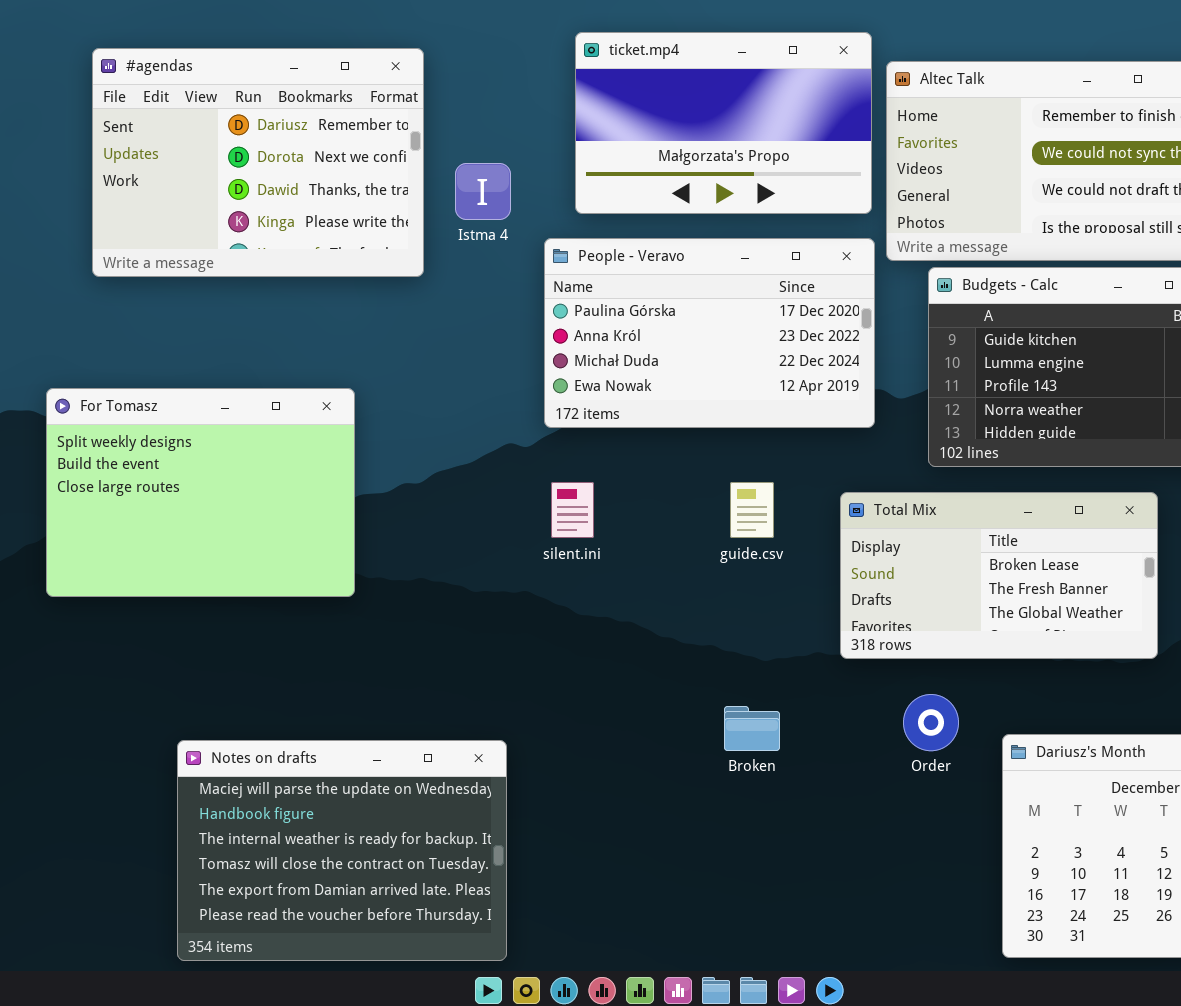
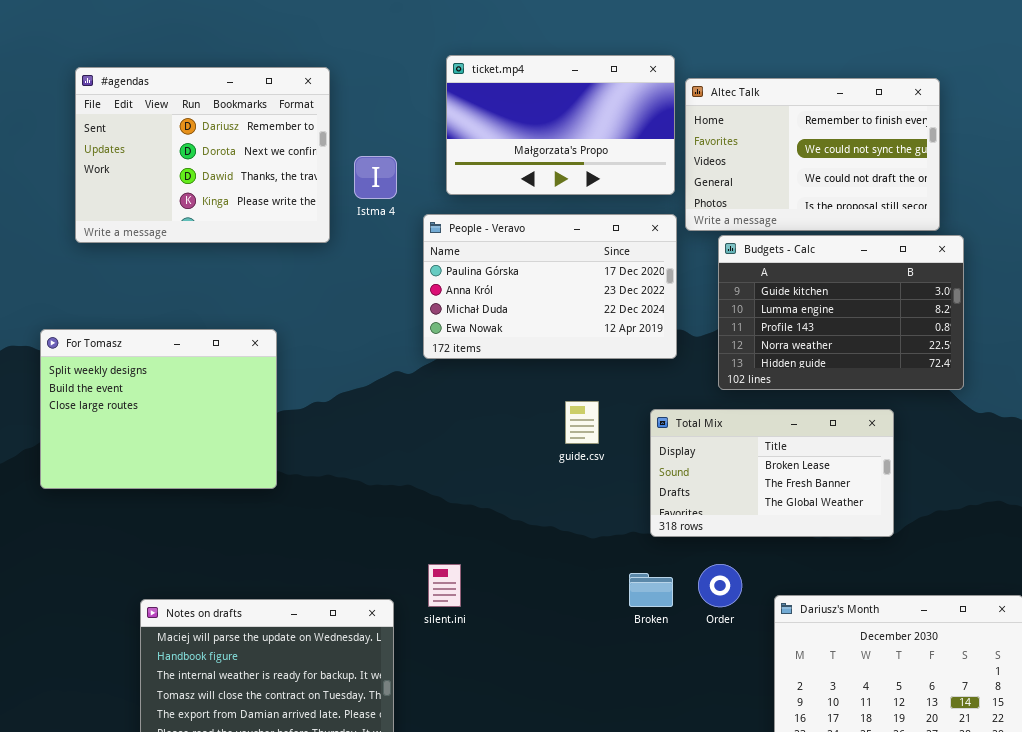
silent.ini: [551,482,594,538] -> [428,564,461,607], moved
Broken: [724,706,780,751] -> [629,573,673,607], moved

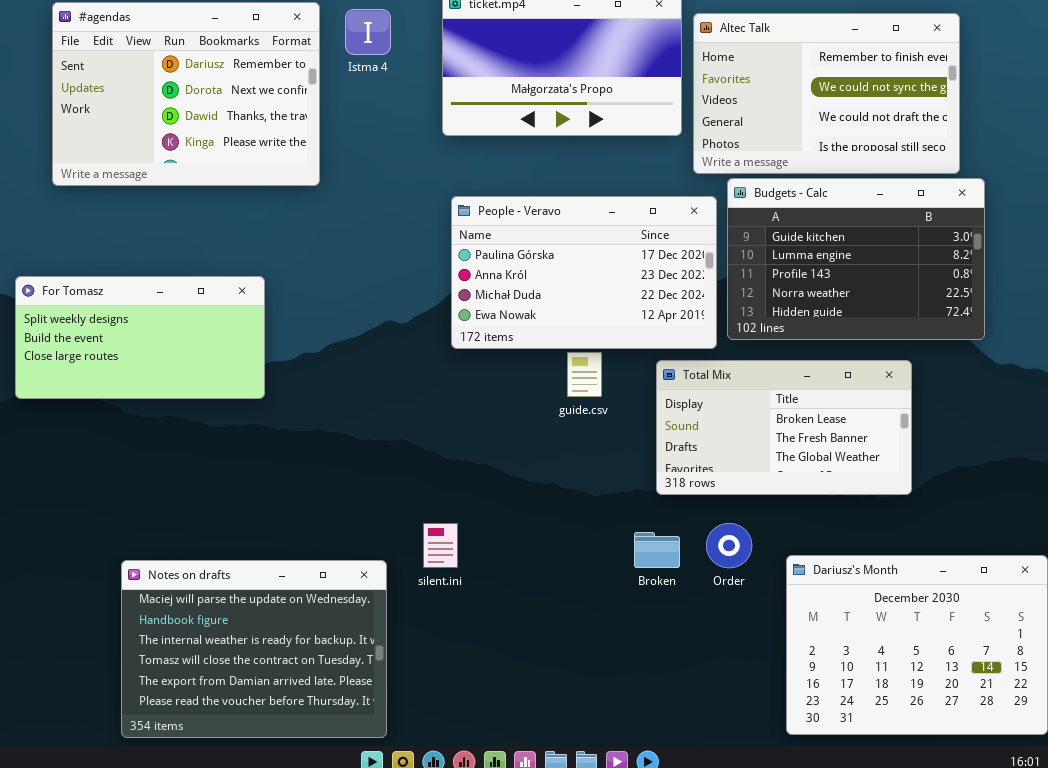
Istma 4: [354,156,397,199] -> [345,9,391,55], moved
People - Veravo: [423,214,677,359] -> [451,196,717,349], moved
For Tomasz: [40,329,277,489] -> [15,276,265,399], resized

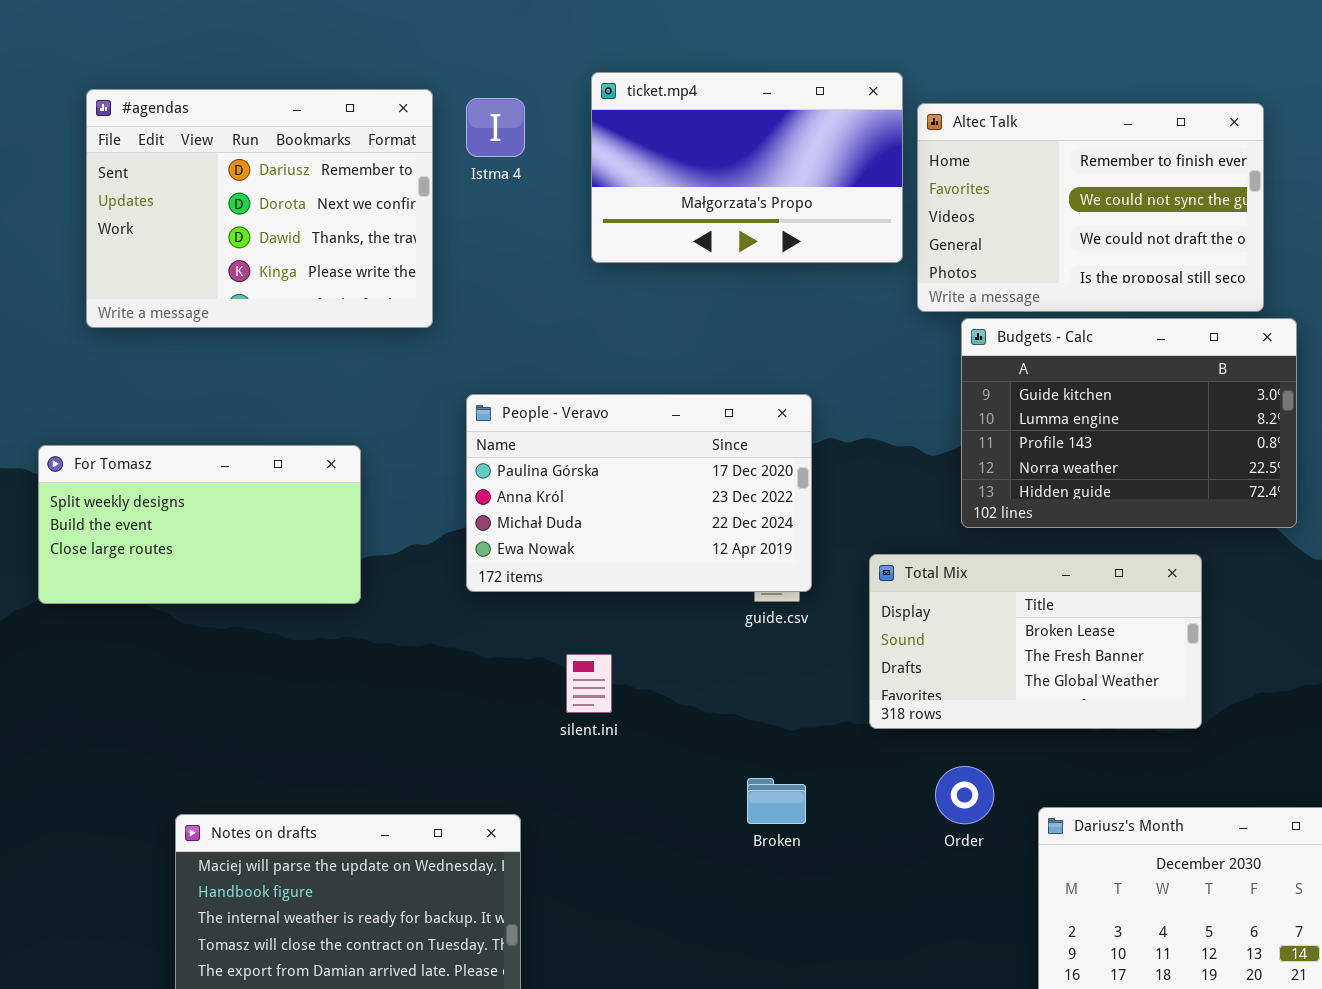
People - Veravo: [451,196,717,349] -> [466,394,812,592], moved
silent.ini: [423,523,458,568] -> [566,654,612,713], moved
Broken: [634,532,680,568] -> [747,778,806,824], moved

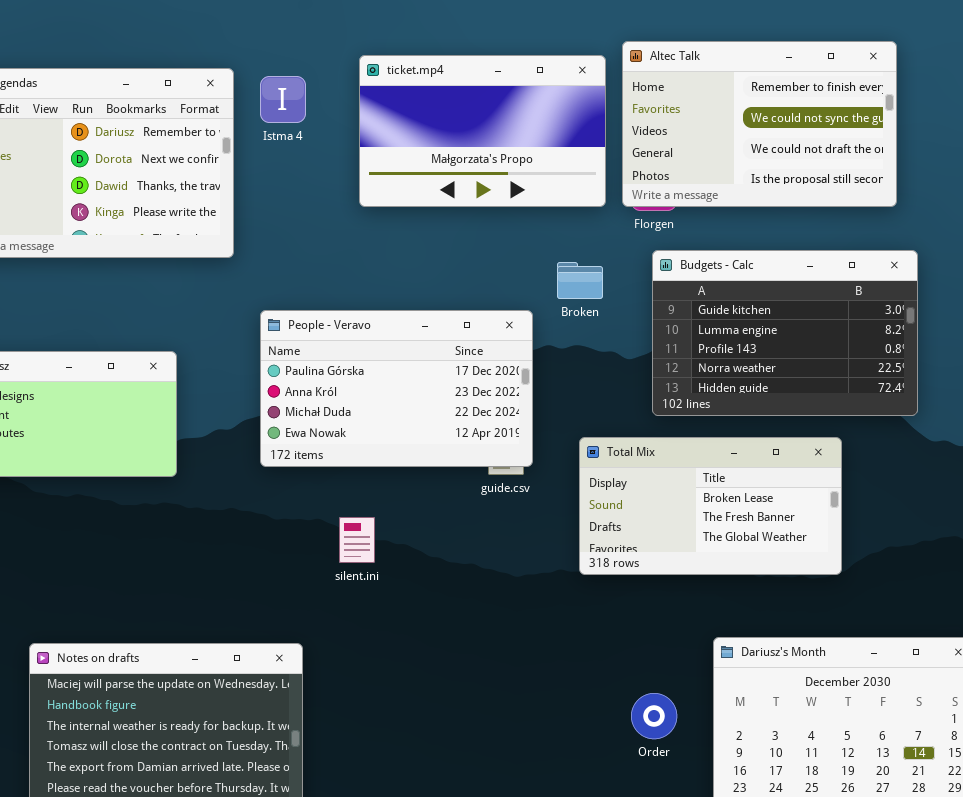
Altec Talk: [917,103,1264,312] -> [622,41,897,207], moved
Order: [935,766,994,824] -> [631,693,677,739], moved
Broken: [747,778,806,824] -> [557,262,603,299], moved

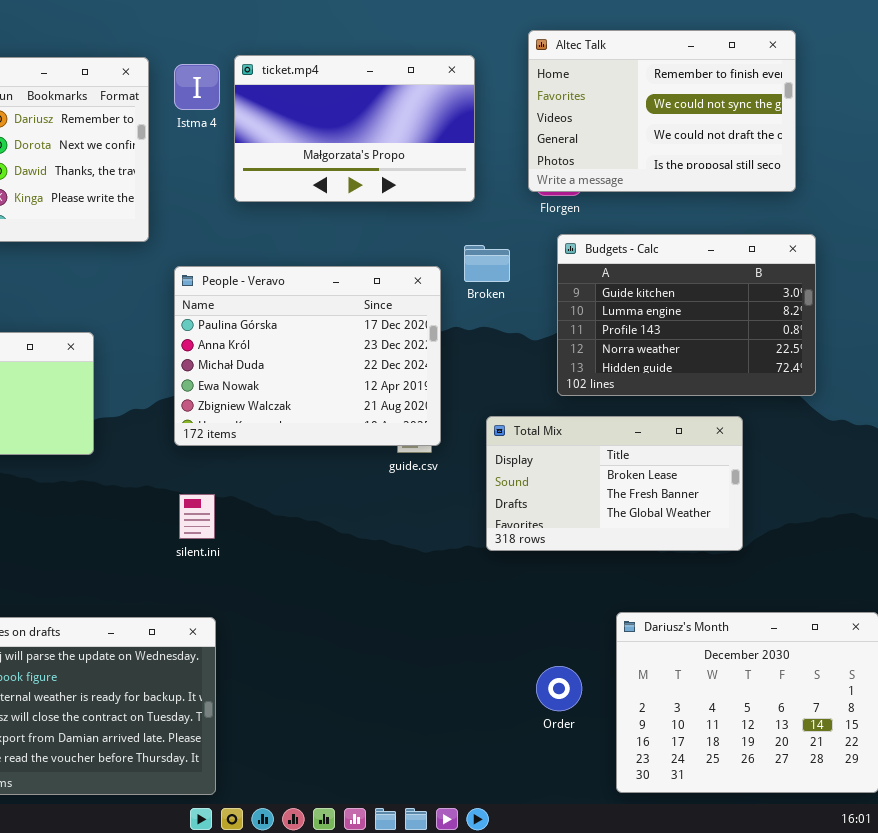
ticket.mp4: [359,55,606,207] -> [234,55,475,202], moved
People - Veravo: [260,310,533,467] -> [174,266,441,446], resized
silent.ini: [339,517,375,563] -> [179,494,215,539], moved

